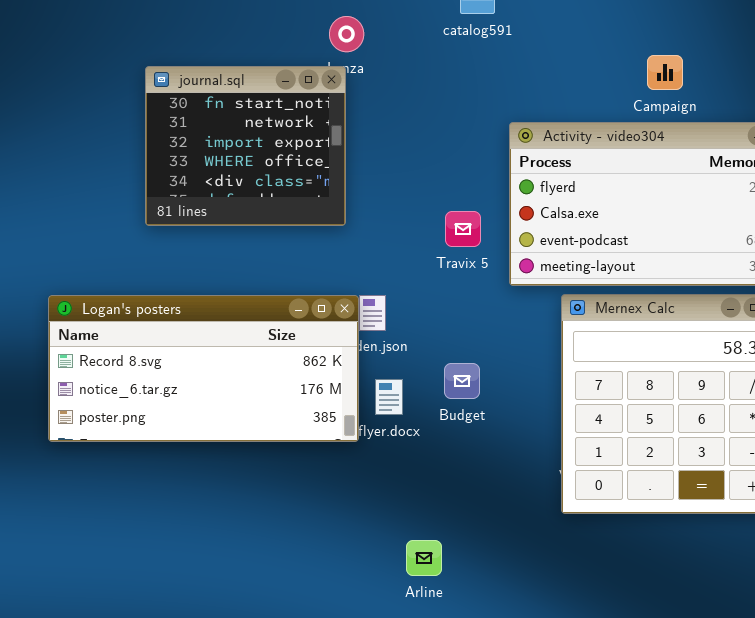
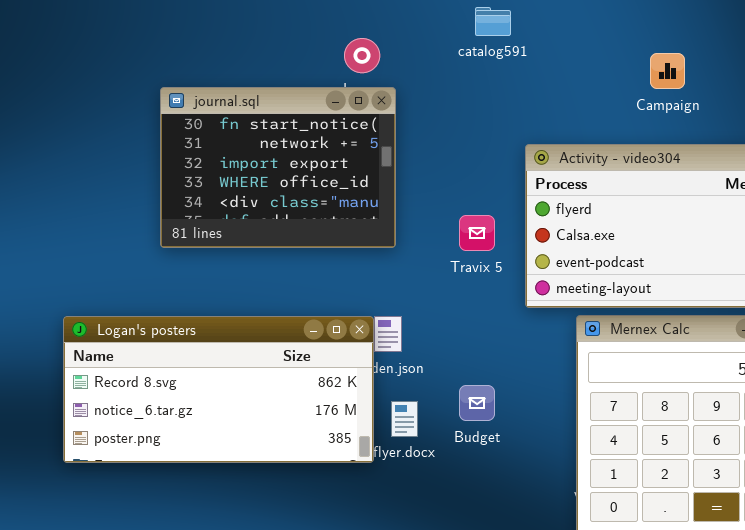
Campaign: [647,55,683,90] -> [650,53,685,89], moved
journal.sql: [145,66,346,226] -> [160,87,396,248], resized
Travix 5: [445,211,481,247] -> [459,215,495,251], moved

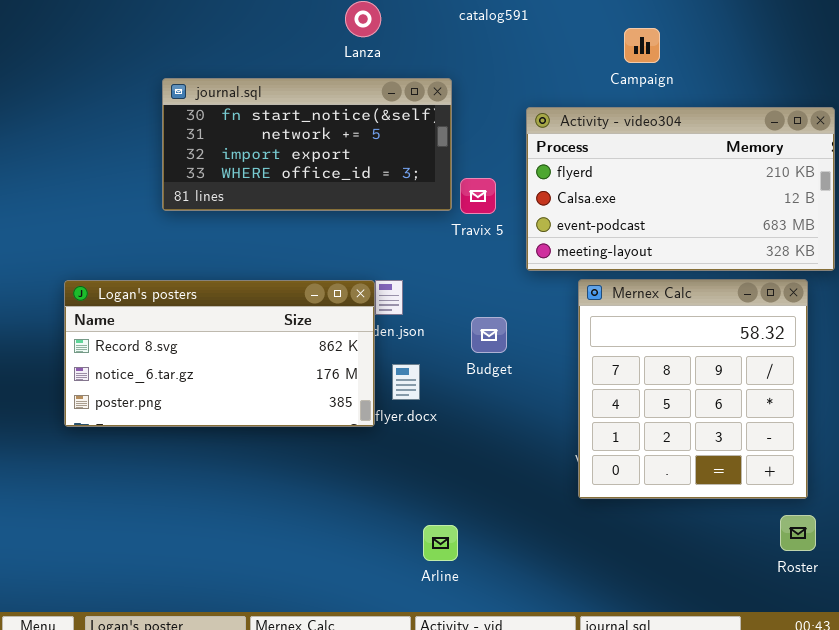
Campaign: [650,53,685,89] -> [624,28,660,63], moved
journal.sql: [160,87,396,248] -> [162,78,452,211], resized
Budget: [459,385,495,421] -> [471,317,507,353], moved

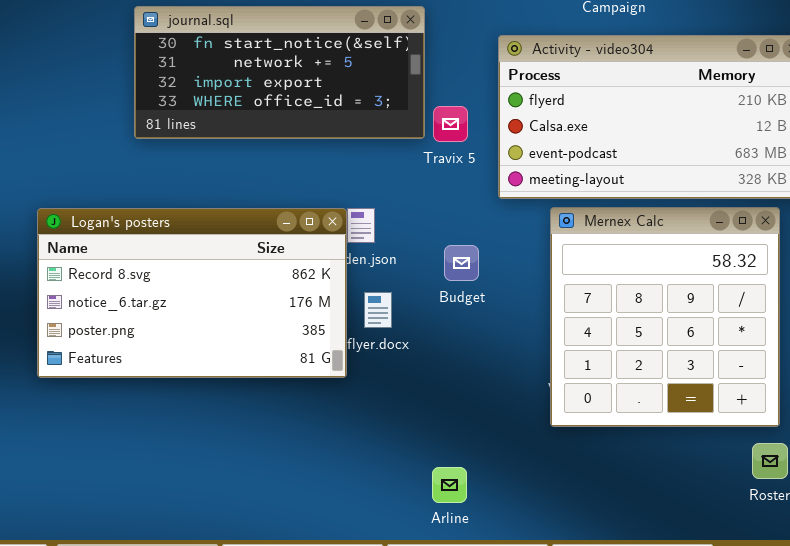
Logan's posters: [64,280,375,427] -> [37,208,347,378], resized
Arline: [423,525,458,561] -> [432,467,467,503], moved

